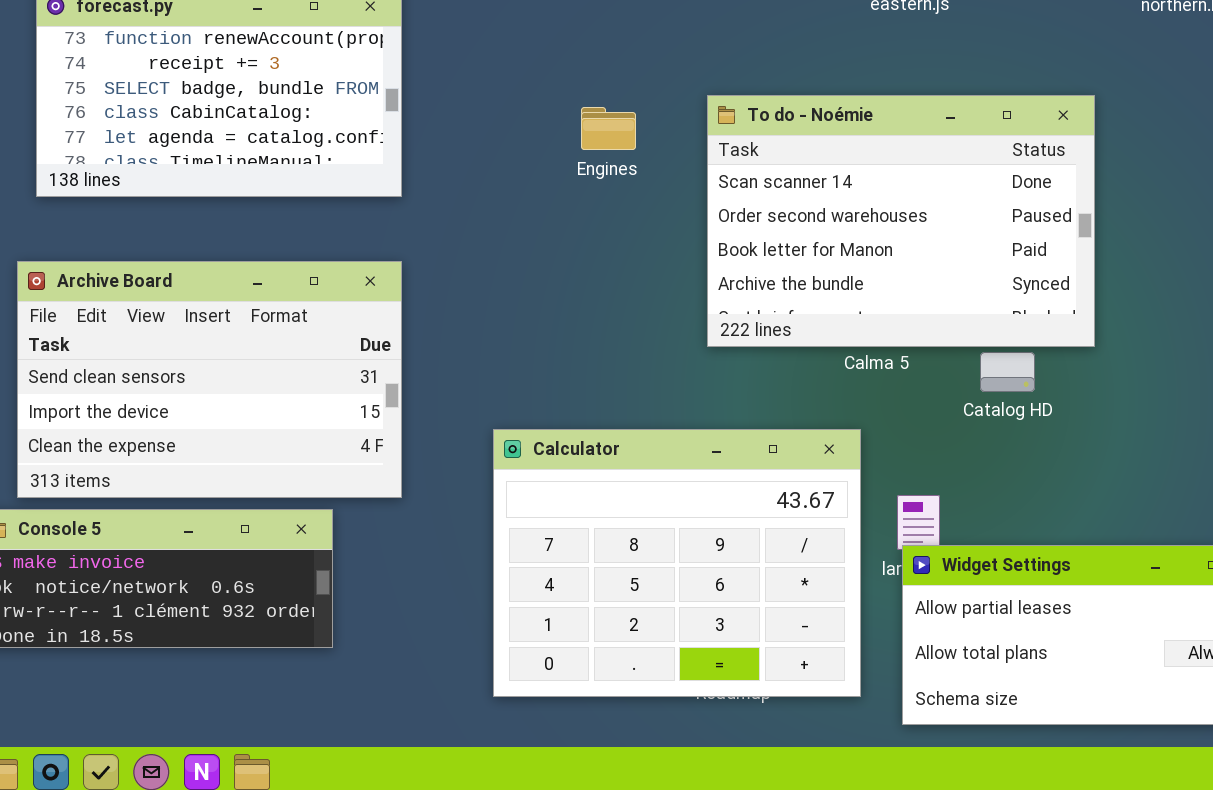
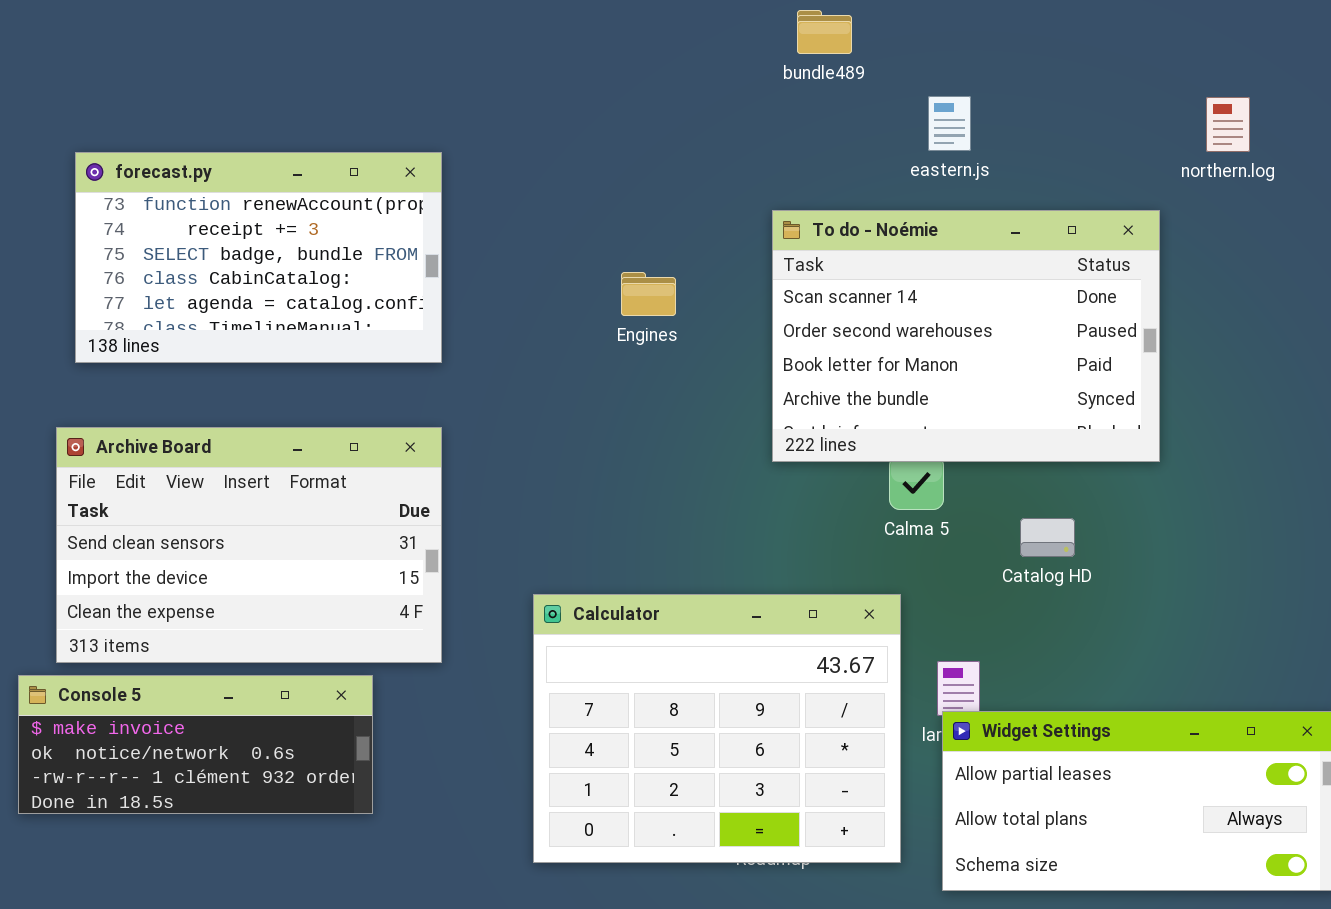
To do - Noémie: [707,95,1095,347] -> [772,210,1160,462], moved

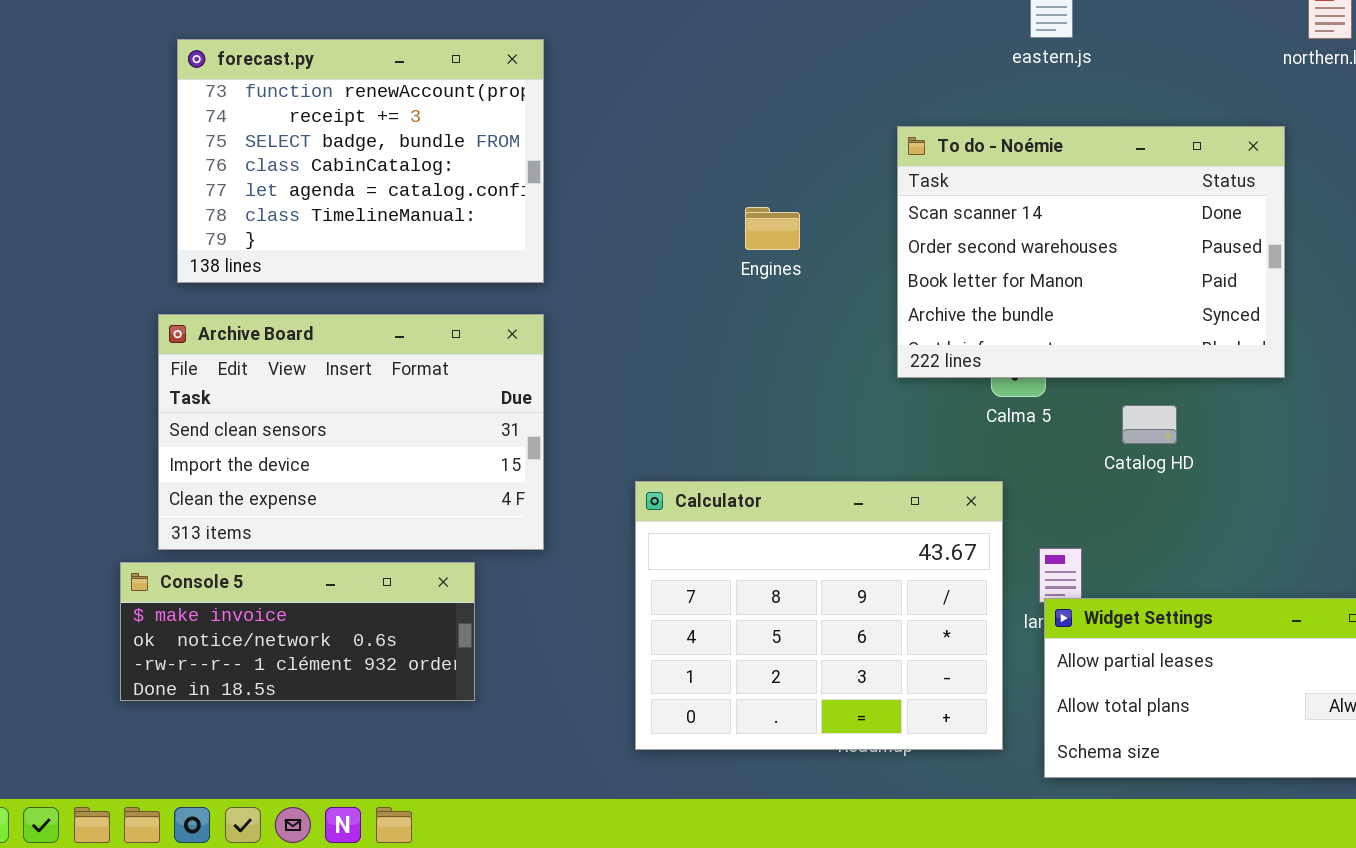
forecast.py: [75,152,442,363] -> [177,39,544,283], resized
To do - Noémie: [772,210,1160,462] -> [897,126,1285,378], moved
Engines: [621,272,676,316] -> [745,207,800,250], moved

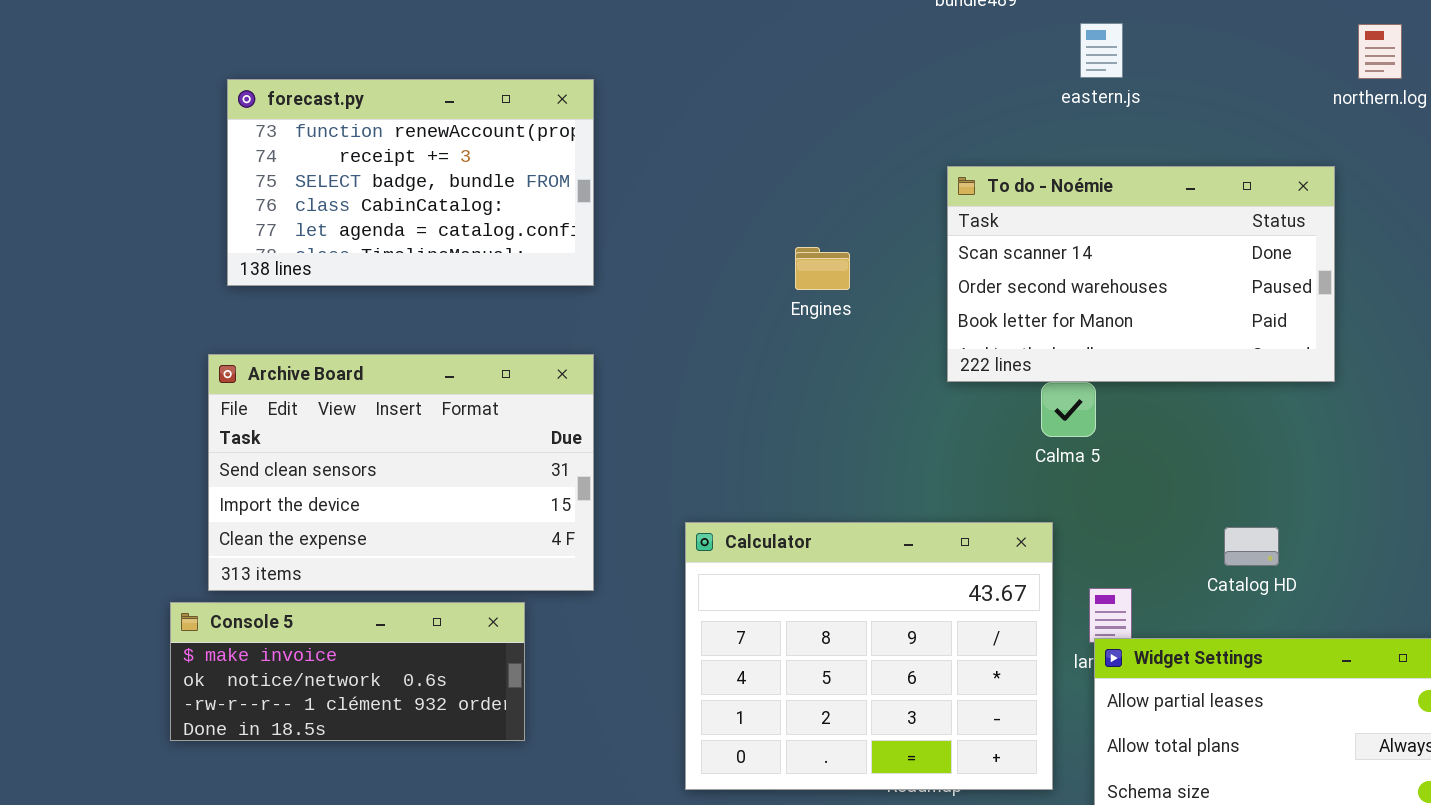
forecast.py: [177,39,544,283] -> [227,79,594,286], resized
To do - Noémie: [897,126,1285,378] -> [947,166,1335,382], resized
Catalog HD: [1122,405,1177,444] -> [1224,527,1279,566], moved

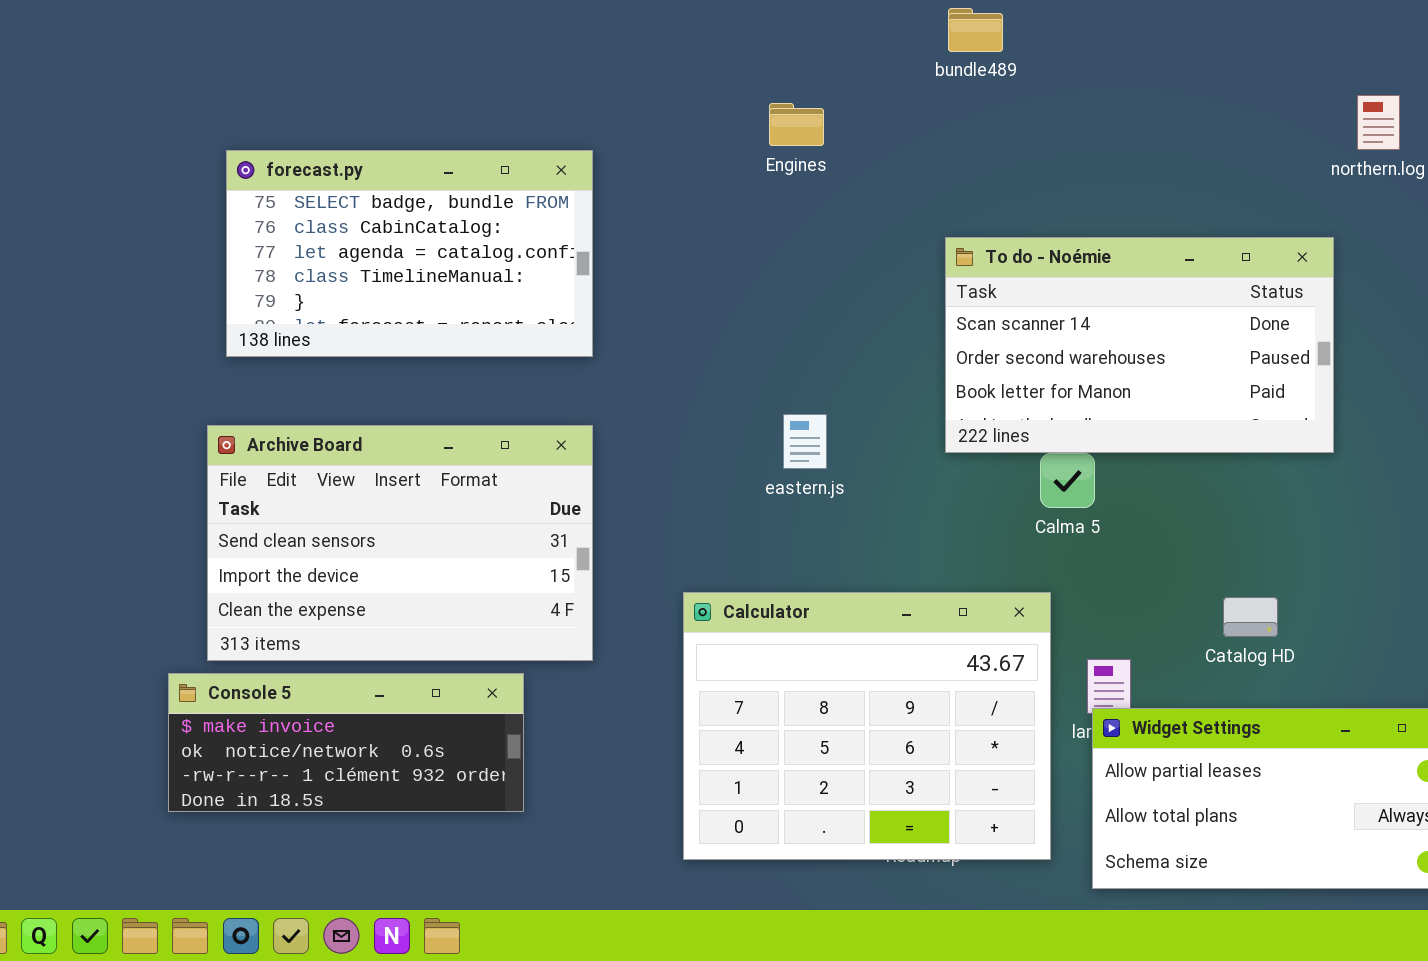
eastern.js: [1080,23,1123,78] -> [783,414,827,469], moved
forecast.py: [227,79,594,286] -> [226,150,593,357], scrolled down 2 rows
Engines: [795,247,850,290] -> [769,103,824,146], moved

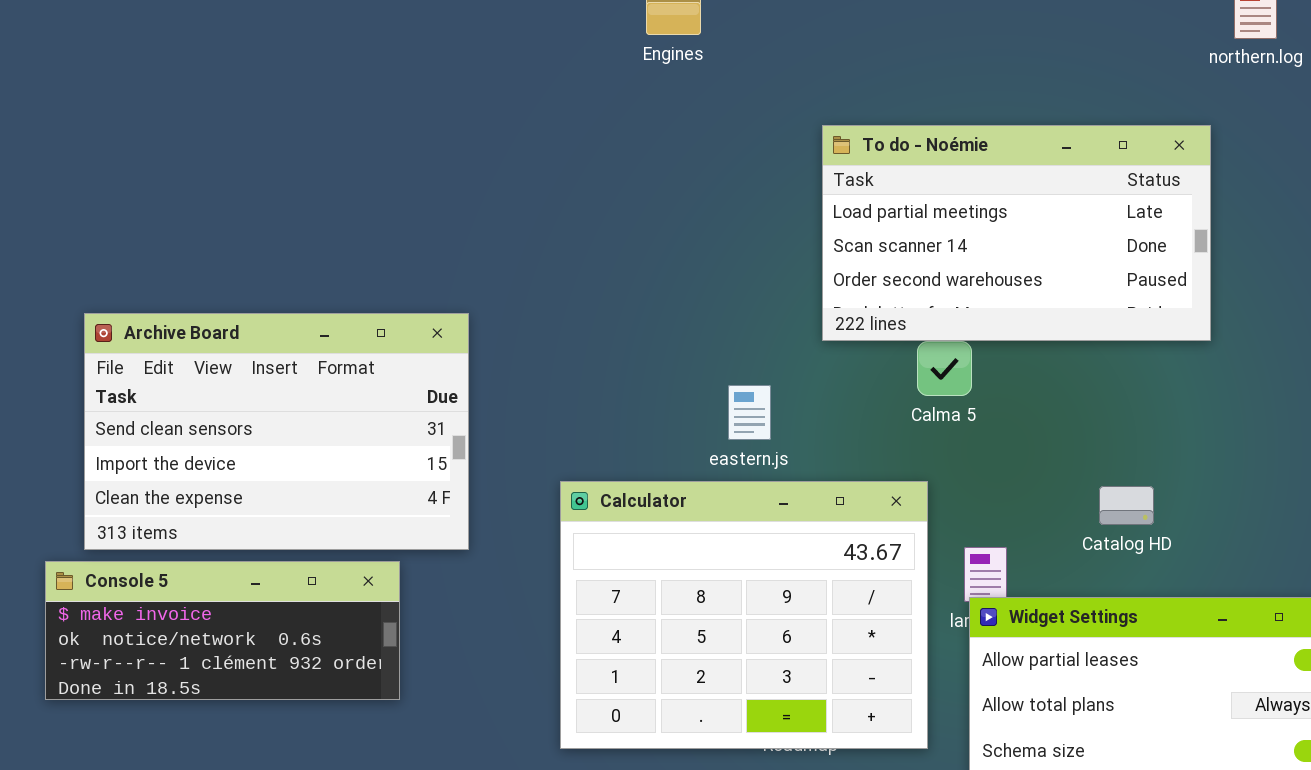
forecast.py: [226,150,593,357] -> none, closed
To do - Noémie: [945,237,1334,453] -> [822,125,1211,341], scrolled up 1 row
eastern.js: [783,414,827,469] -> [728,385,771,440], moved

